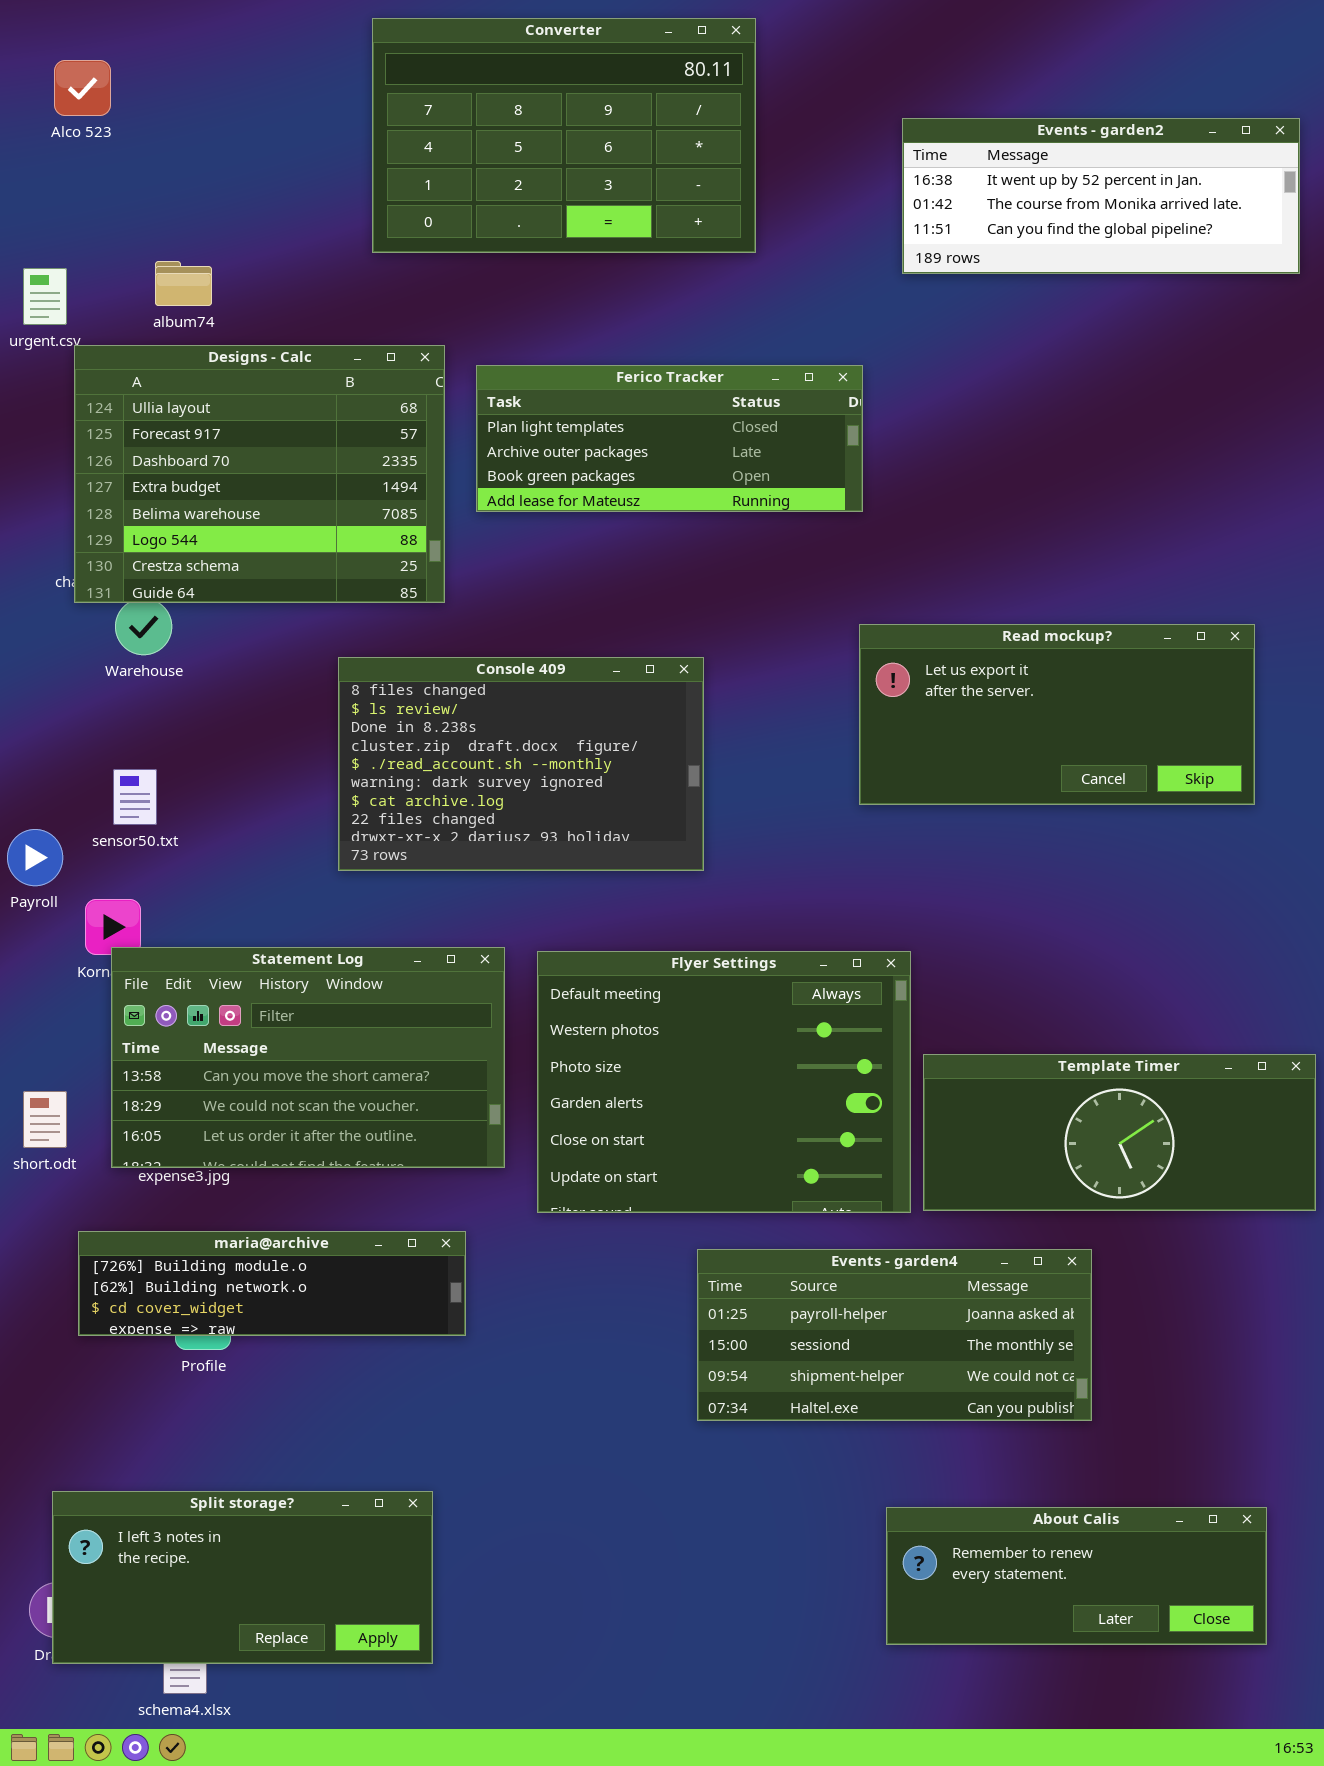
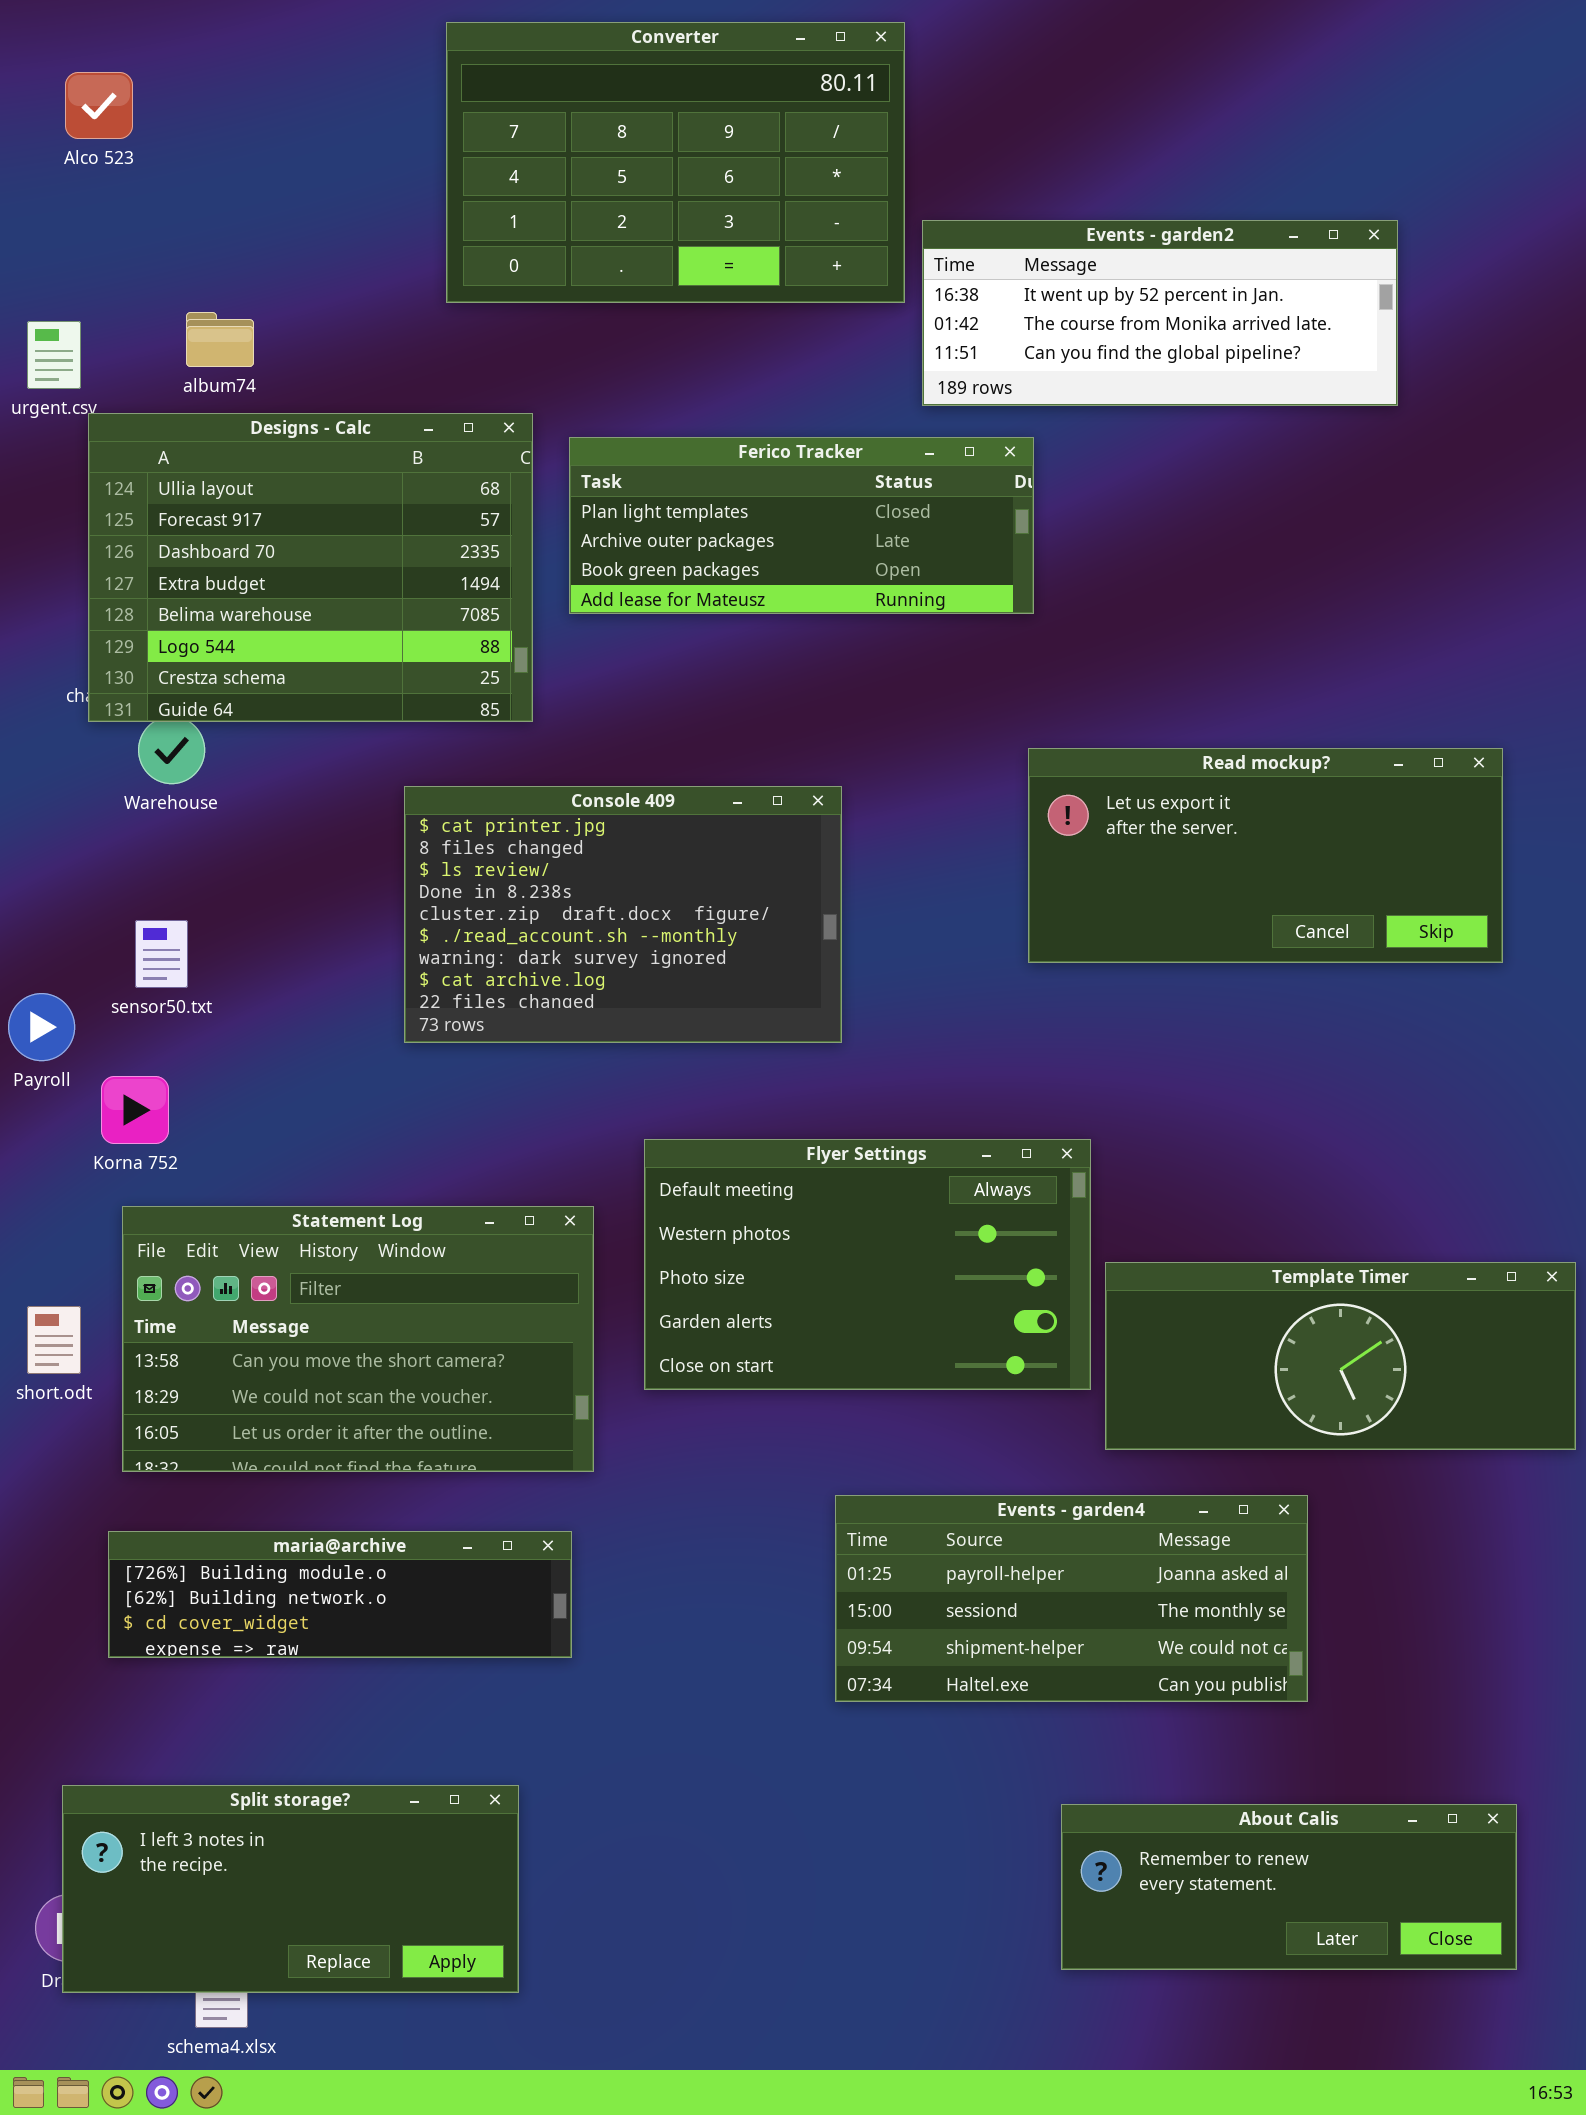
Events - garden2: [902,118,1300,274] -> [922,220,1398,406], moved
Console 409: [338,657,704,871] -> [404,786,842,1043], scrolled up 1 row
Statement Log: [111,947,505,1168] -> [122,1206,594,1472], moved
Flyer Settings: [537,951,911,1213] -> [644,1139,1091,1390], resized
maria@archive: [78,1231,466,1336] -> [108,1531,572,1658], moved

